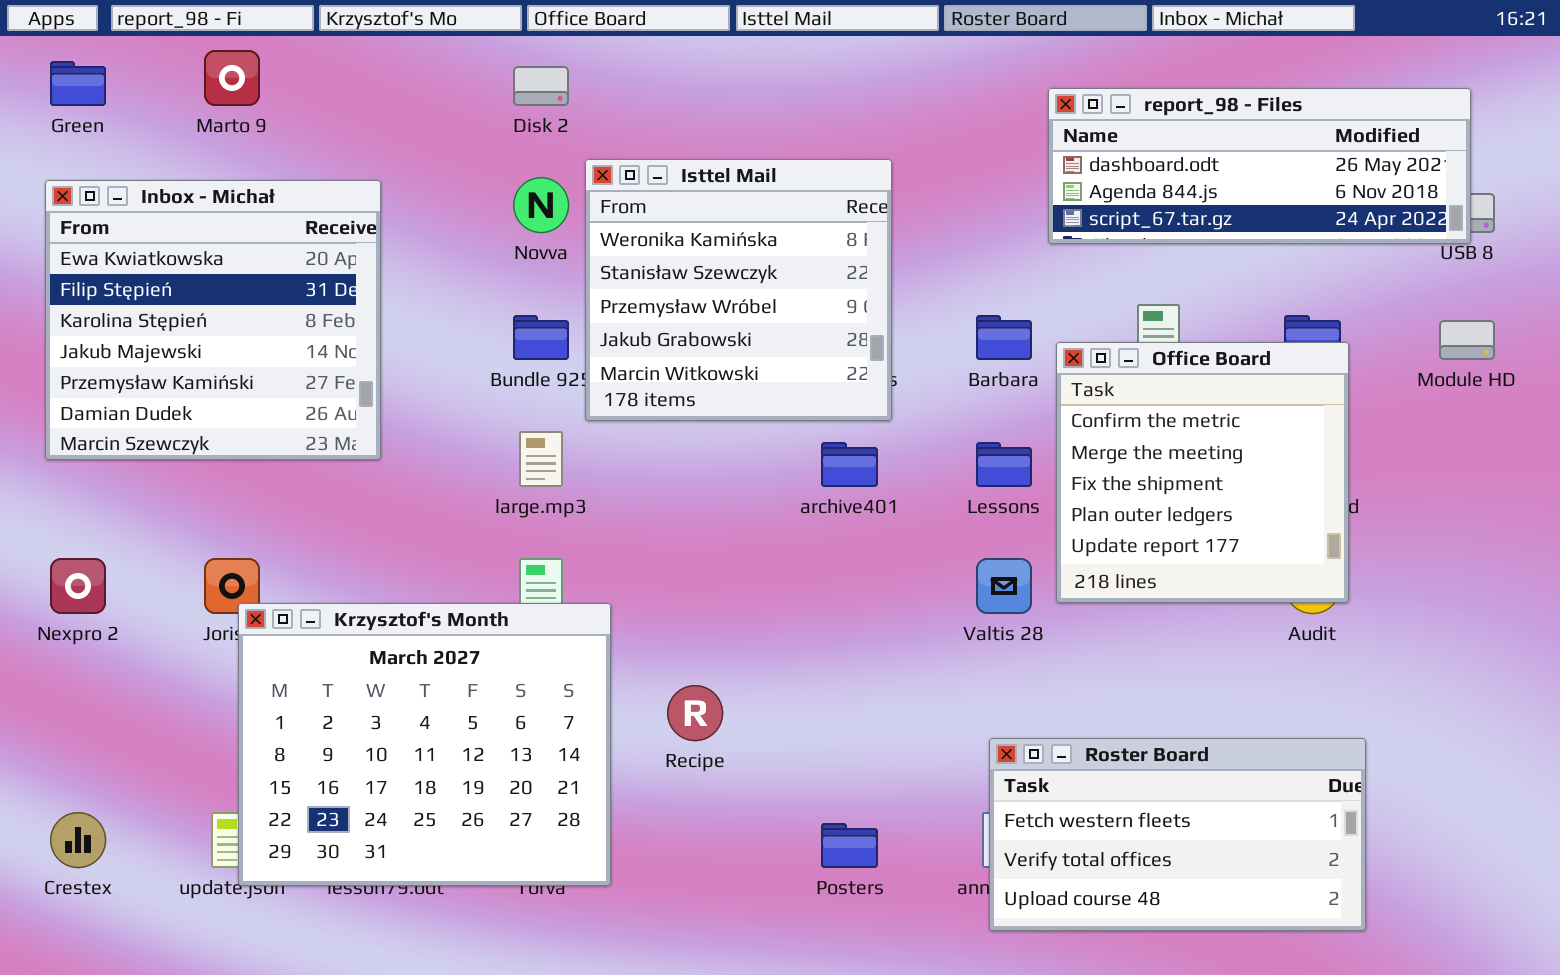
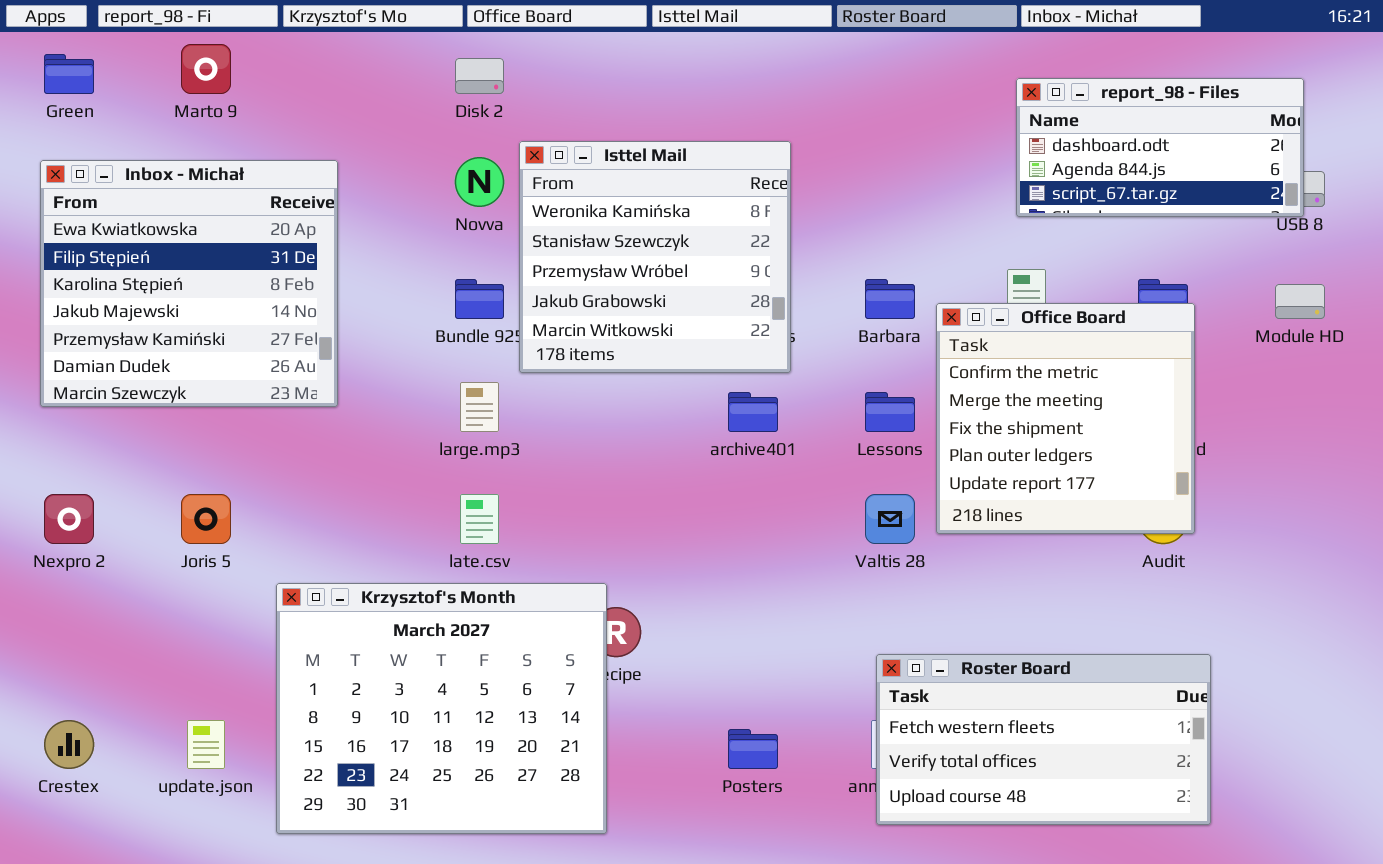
report_98 - Files: [1048,88,1471,244] -> [1016,78,1304,217], resized
Krzysztof's Month: [238,603,611,886] -> [276,583,607,834], moved

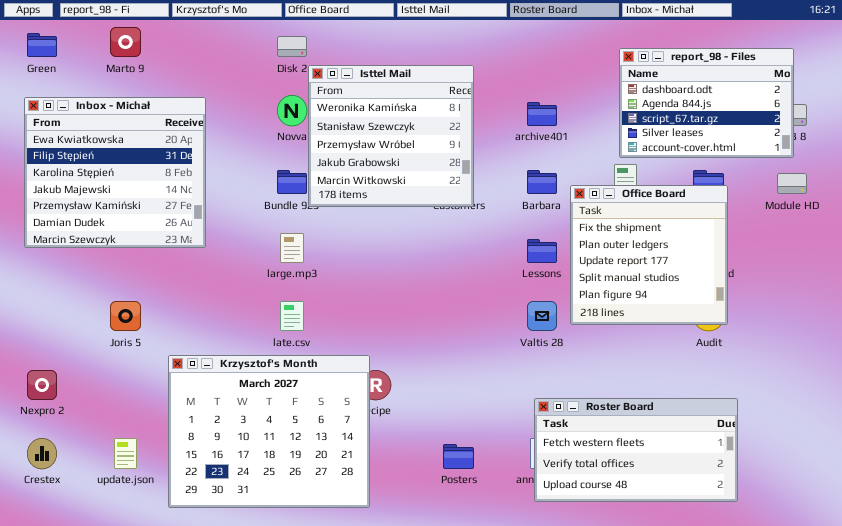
report_98 - Files: [1016,78,1304,217] -> [619,48,794,158], resized
Isttel Mail: [519,141,791,373] -> [308,65,474,207], moved
Office Board: [936,303,1195,534] -> [570,185,728,325], scrolled down 2 rows
archive401: [728,392,778,432] -> [527,102,557,126], moved
Nexpro 2: [44,494,94,544] -> [27,370,57,400], moved

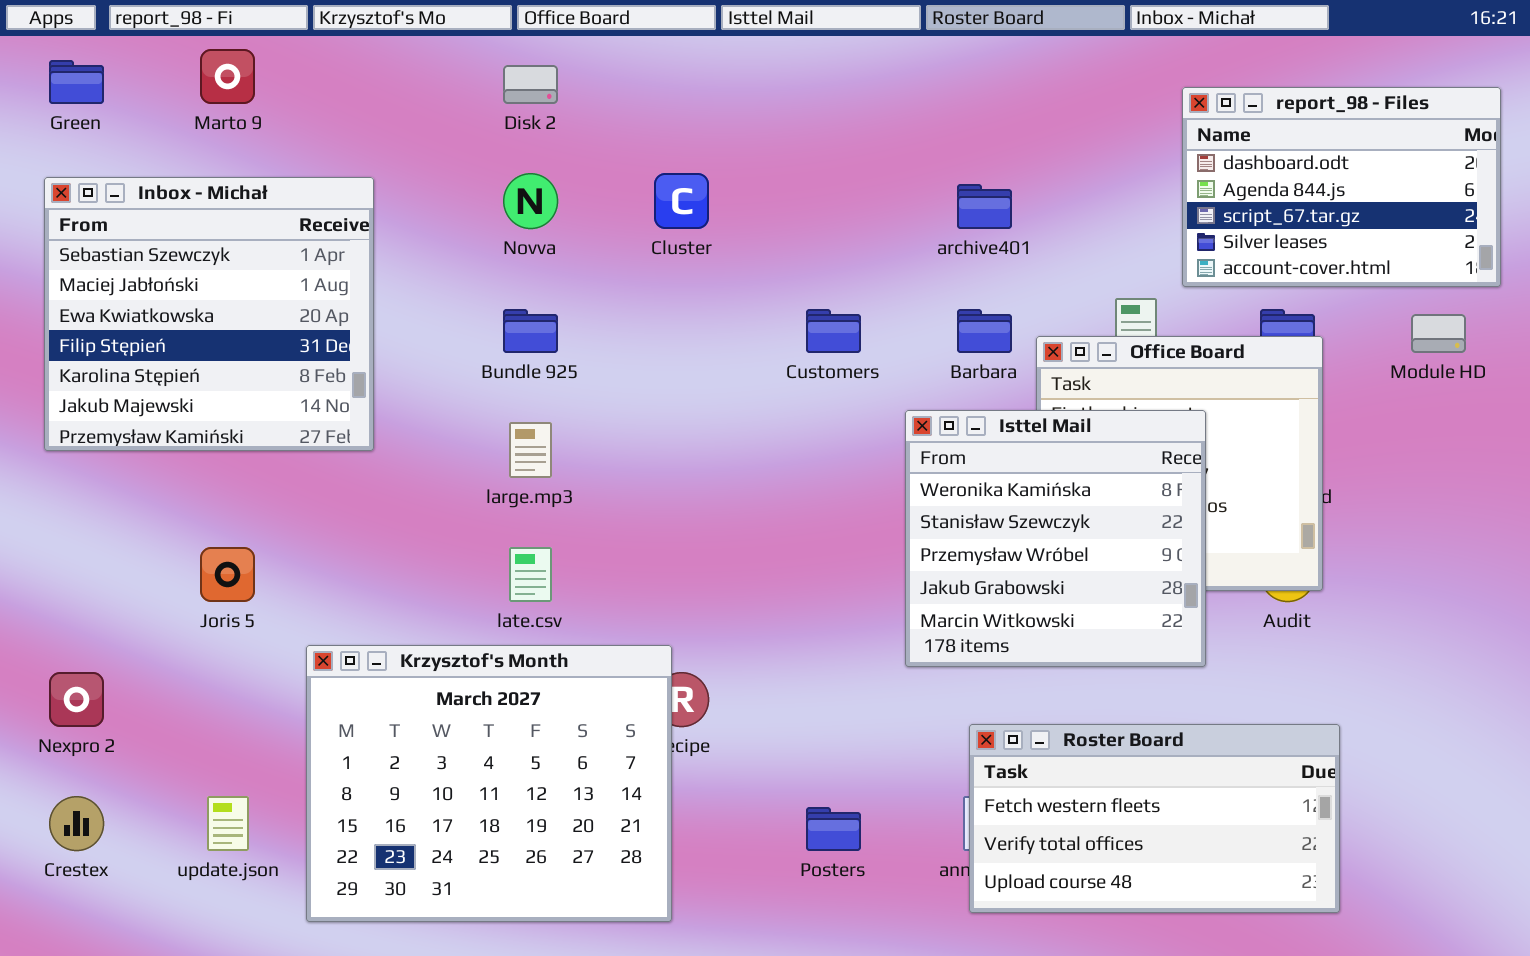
report_98 - Files: [619,48,794,158] -> [1182,87,1501,287], moved
Isttel Mail: [308,65,474,207] -> [905,410,1206,667], moved
Inbox - Michał: [24,97,206,248] -> [44,177,374,451], scrolled up 2 rows

